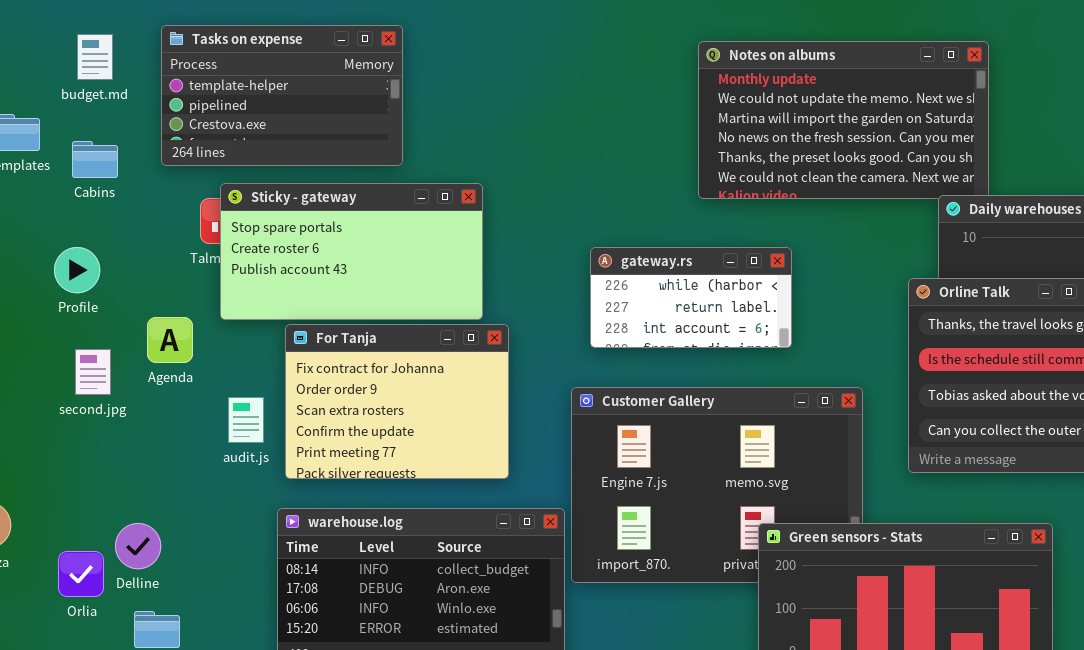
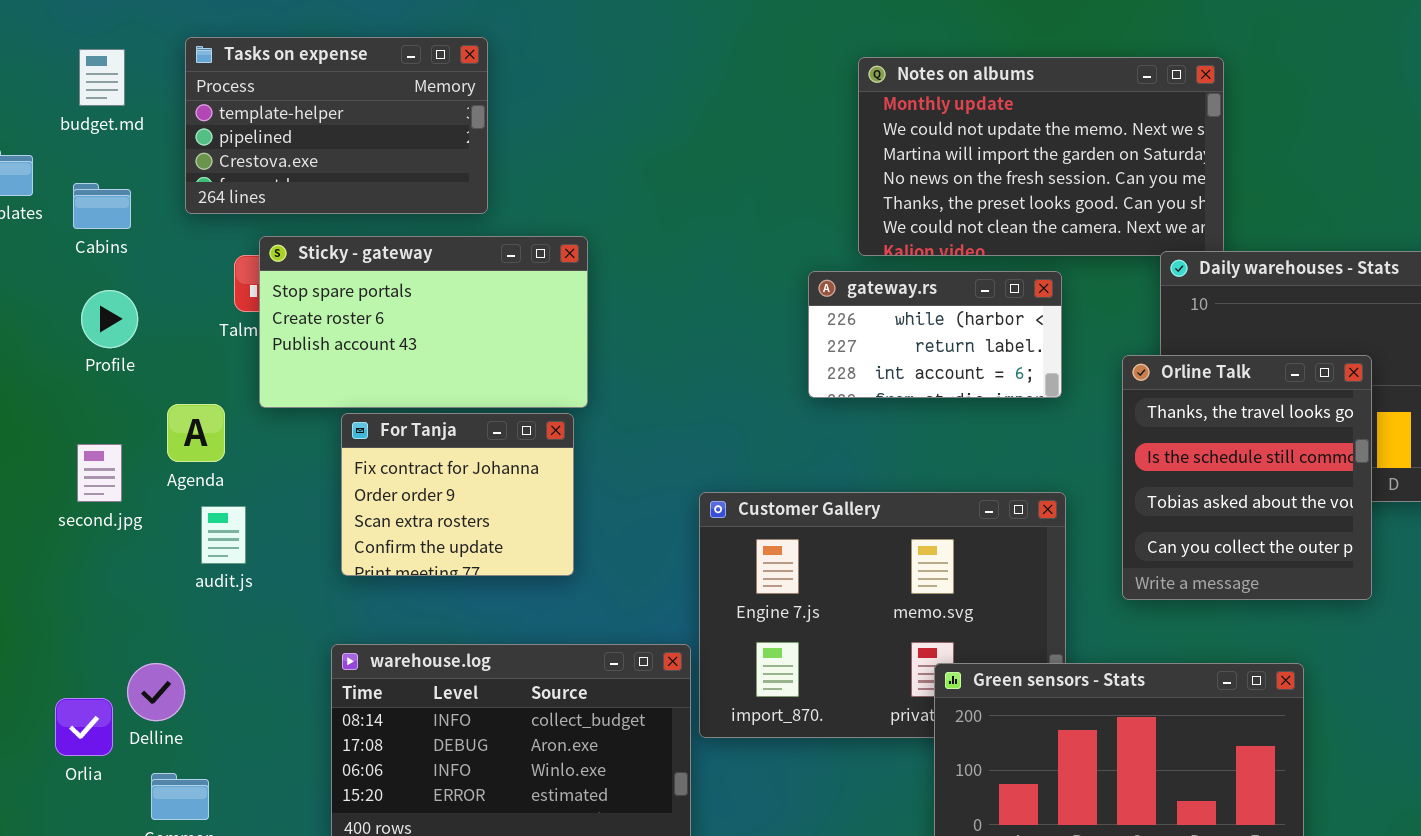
Profile: [54,247,100,293] -> [81,290,138,348], moved
gateway.rs: [590,247,792,348] -> [808,271,1062,398], moved
For Tanja: [285,324,509,479] -> [341,413,574,576], resized
audit.js: [228,397,264,443] -> [201,506,246,564], moved

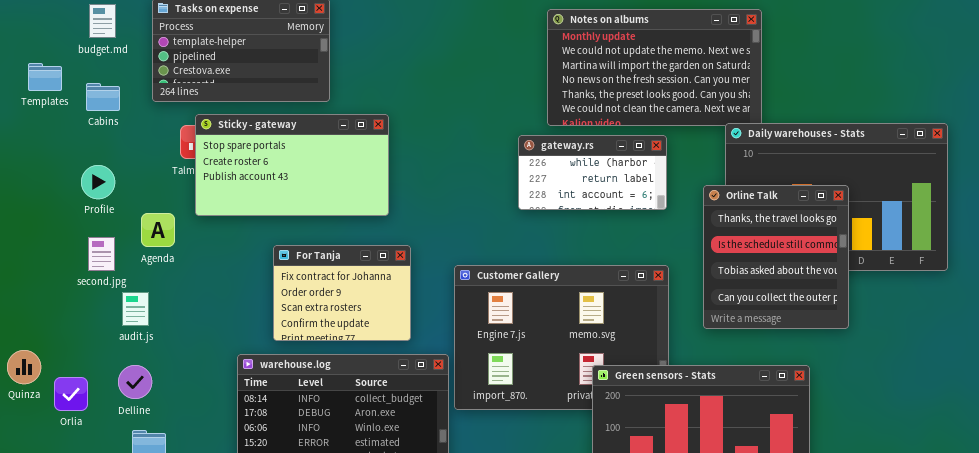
Profile: [81,290,138,348] -> [81,165,115,199], moved
For Tanja: [341,413,574,576] -> [273,245,411,341], moved
audit.js: [201,506,246,564] -> [122,292,149,326], moved
Orlia: [55,698,113,756] -> [54,377,88,411], moved

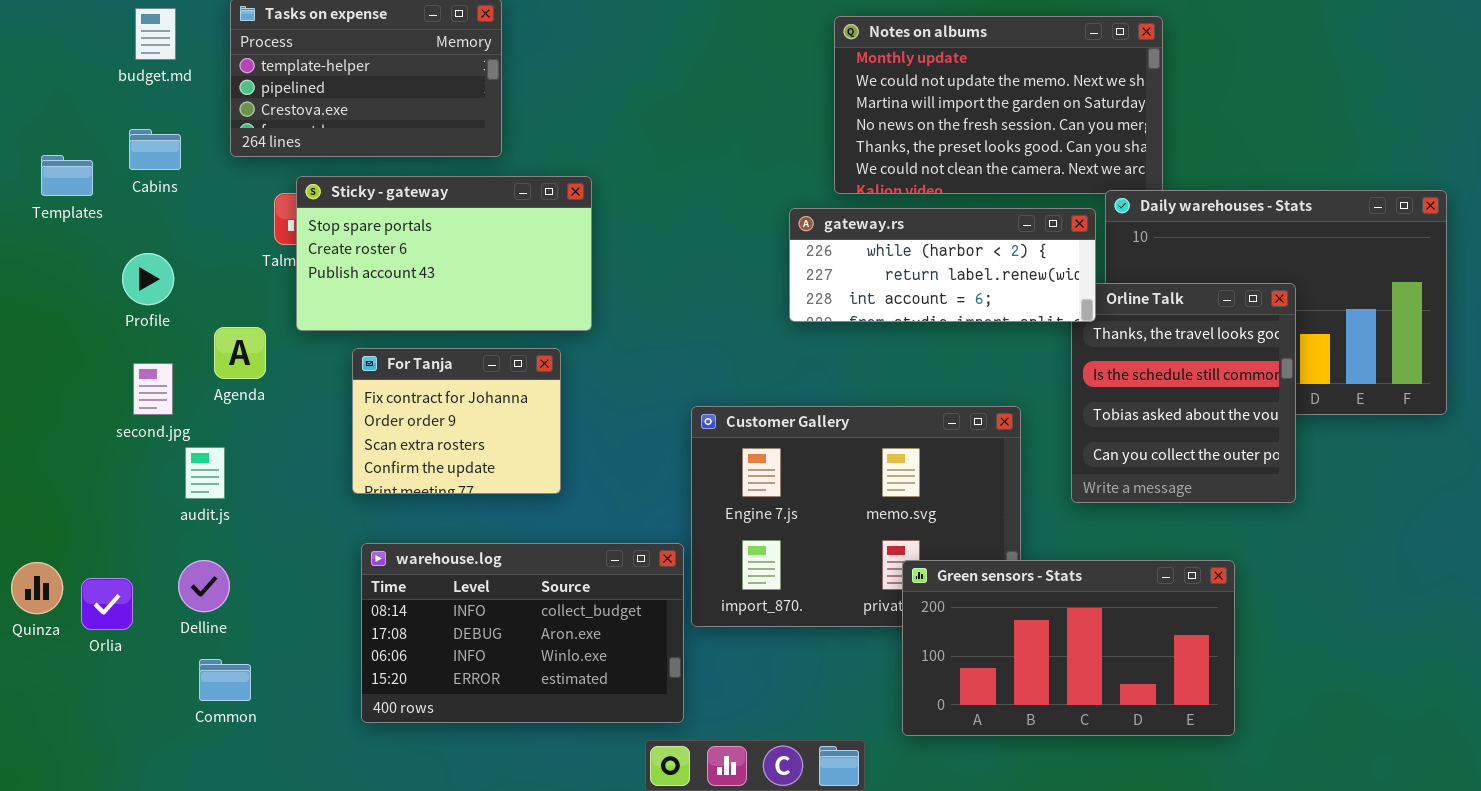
Templates: [28,63,62,91] -> [41,155,93,196], moved
gateway.rs: [518,135,667,210] -> [789,208,1096,322], resized
For Tanja: [273,245,411,341] -> [352,348,561,494], moved
Quinza: [7,350,41,384] -> [11,562,63,614], moved

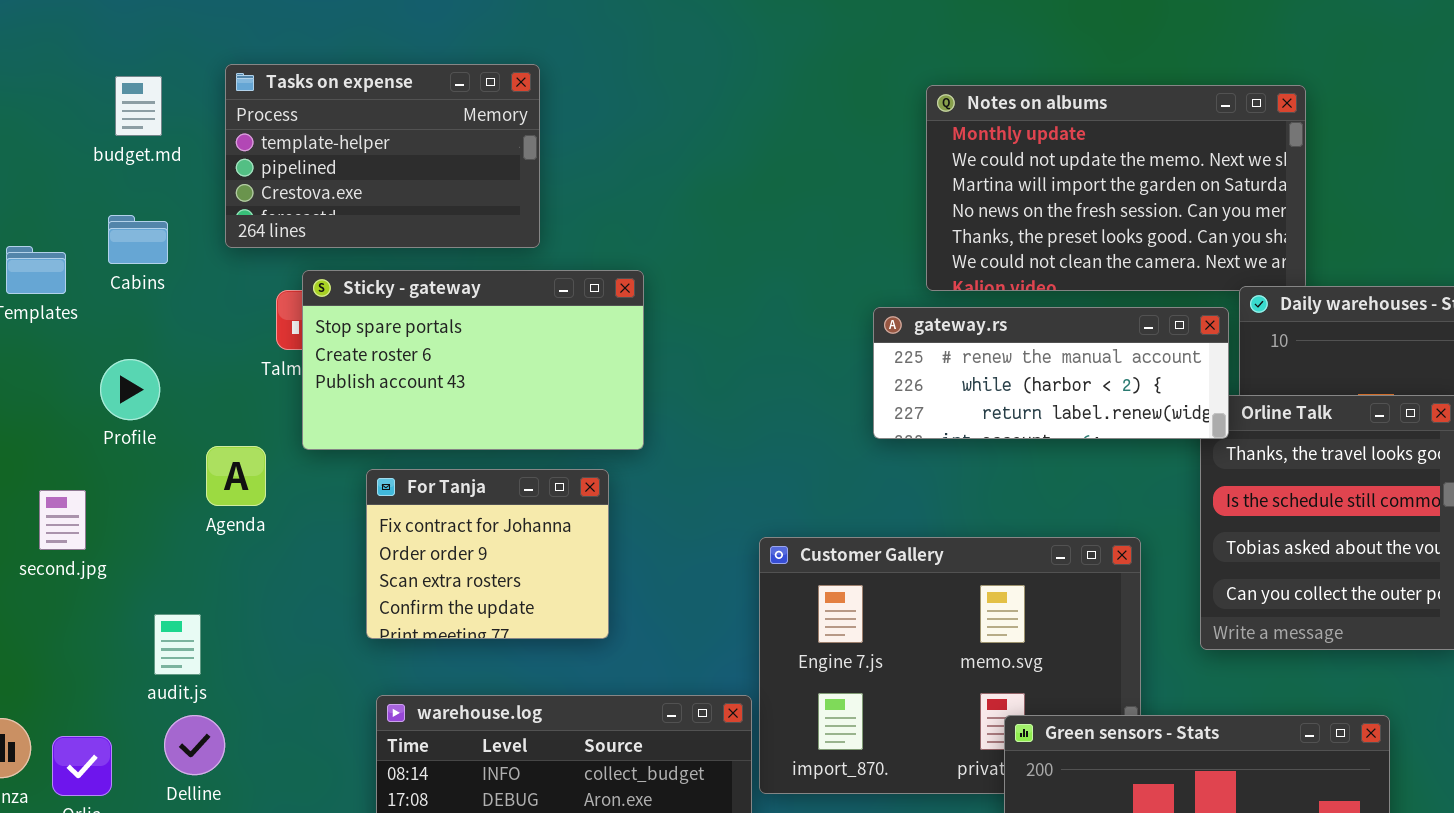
gateway.rs: [789,208,1096,322] -> [873,307,1229,439], scrolled up 1 row
second.jpg: [133,363,173,415] -> [39,490,86,550], moved
audit.js: [185,447,225,499] -> [154,614,201,675], moved

